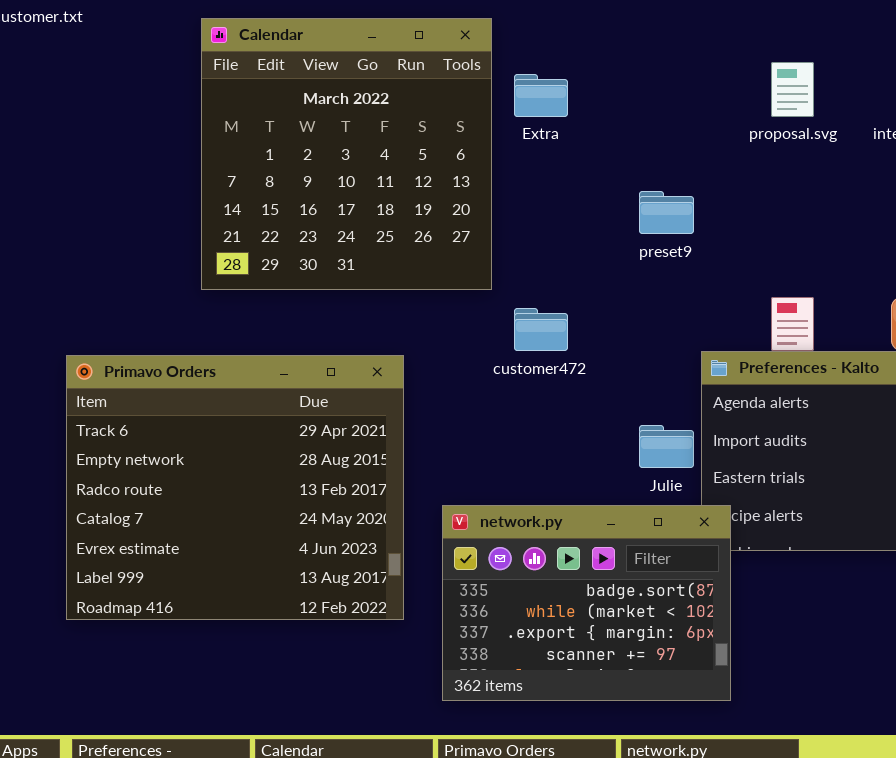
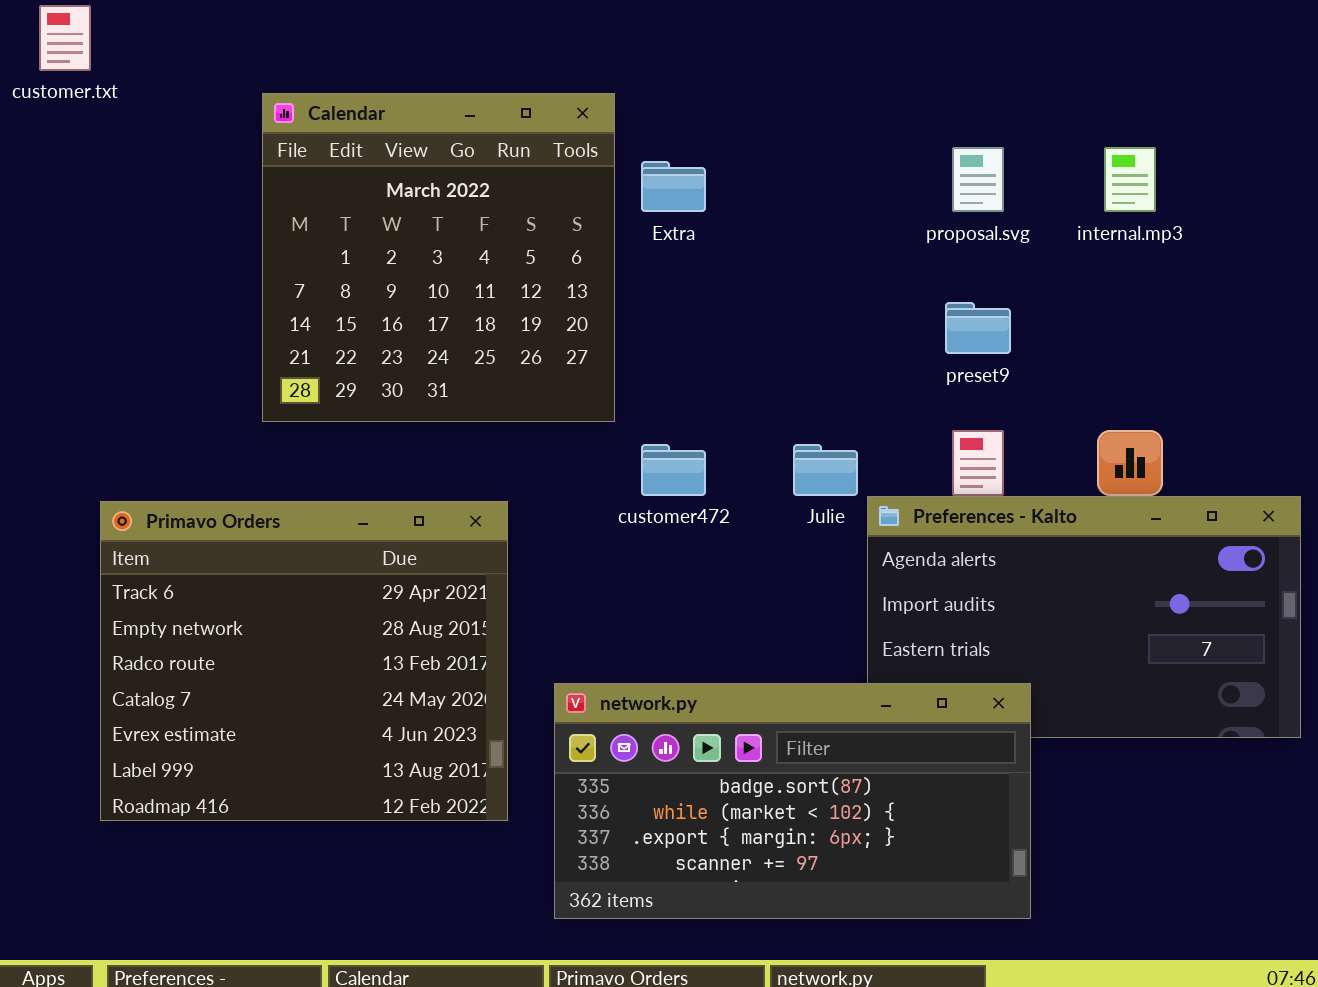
preset9: [639,191,694,234] -> [945,302,1011,354], moved
Julie: [639,425,694,468] -> [793,444,858,496], moved
network.py: [442,505,731,701] -> [554,683,1031,919], resized

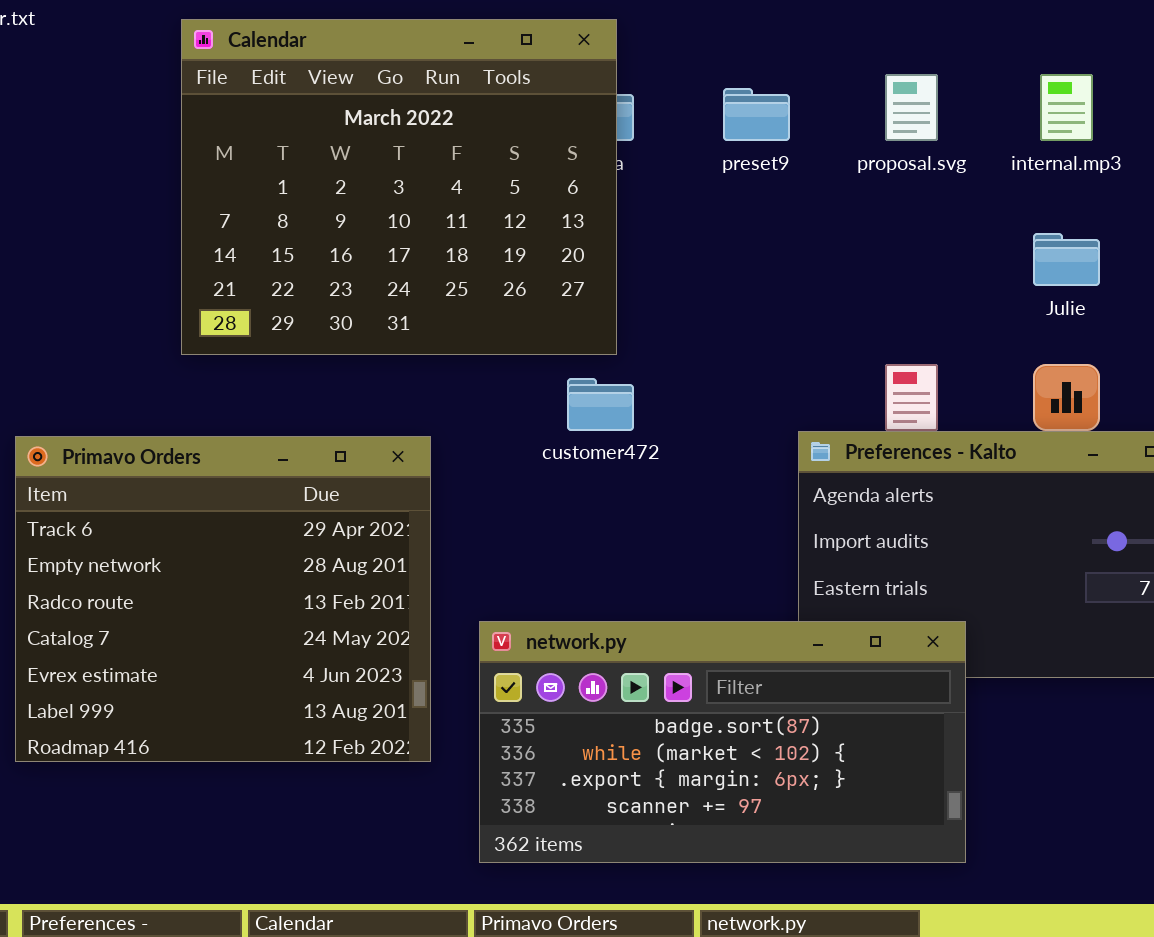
Calendar: [262,93,615,422] -> [181,19,617,355], resized
preset9: [945,302,1011,354] -> [723,88,790,141], moved
Julie: [793,444,858,496] -> [1033,233,1100,286], moved

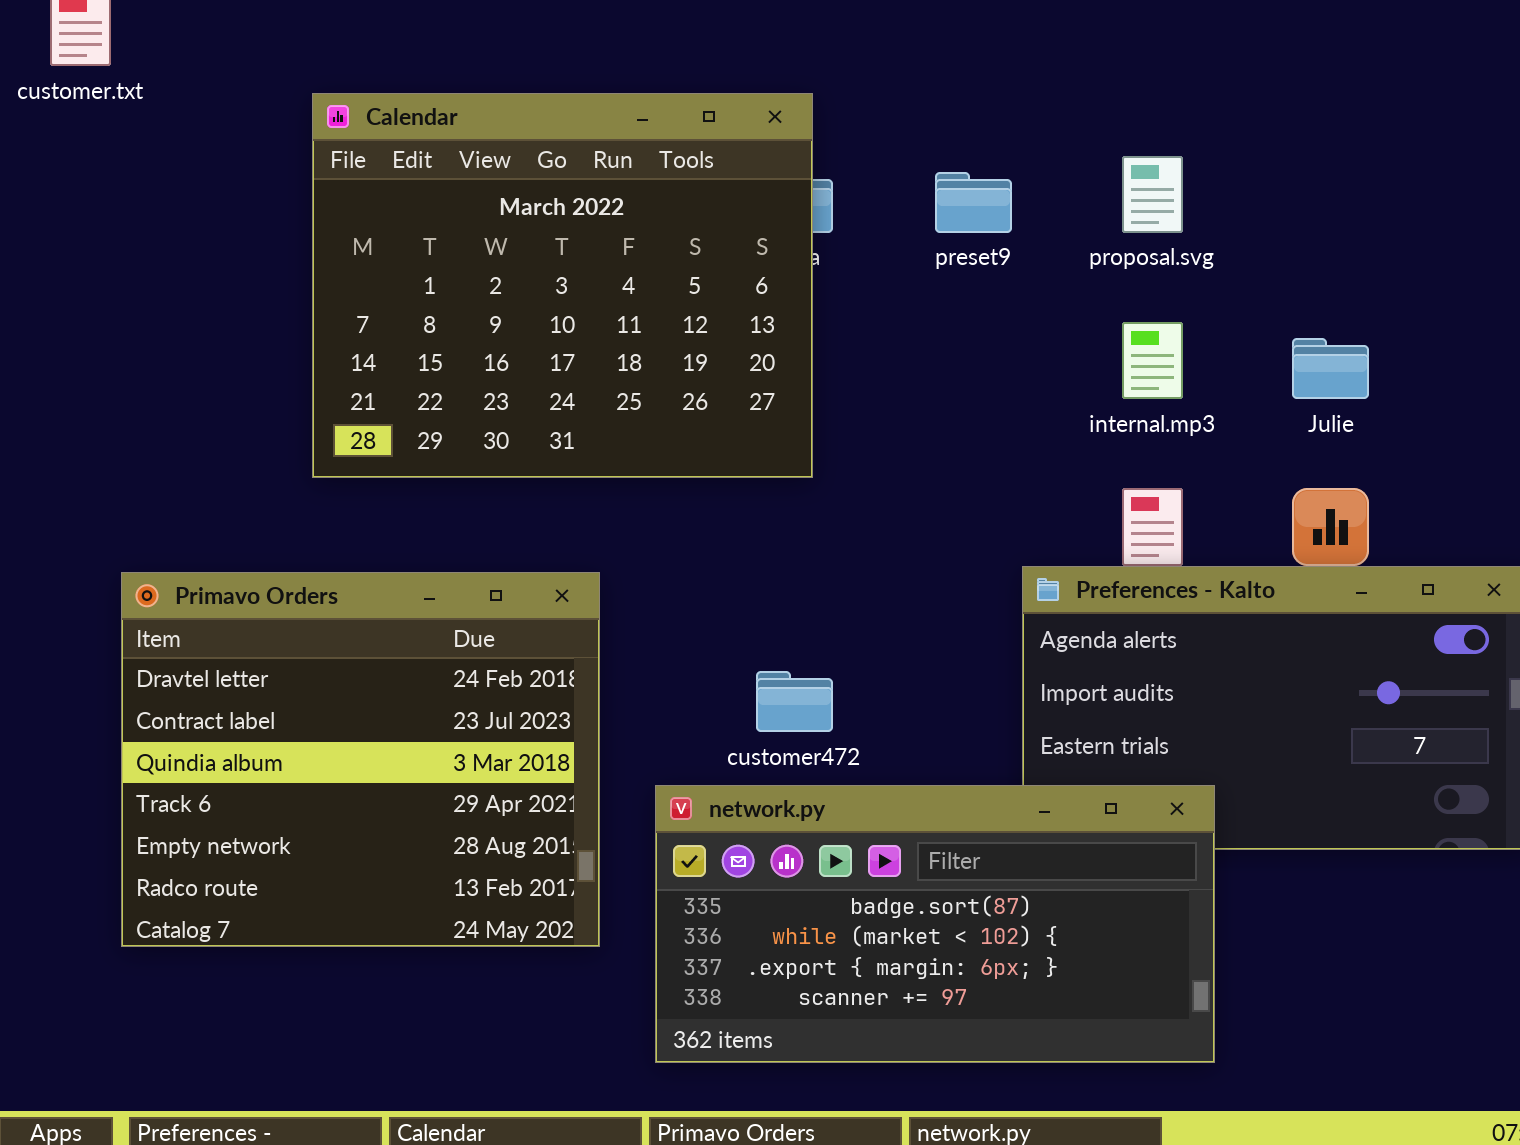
internal.mp3: [1040,74,1093,141] -> [1122,322,1183,399], moved
customer472: [567,378,634,431] -> [756,671,833,732], moved
Primavo Orders: [15,436,431,762] -> [121,572,600,947], scrolled up 3 rows

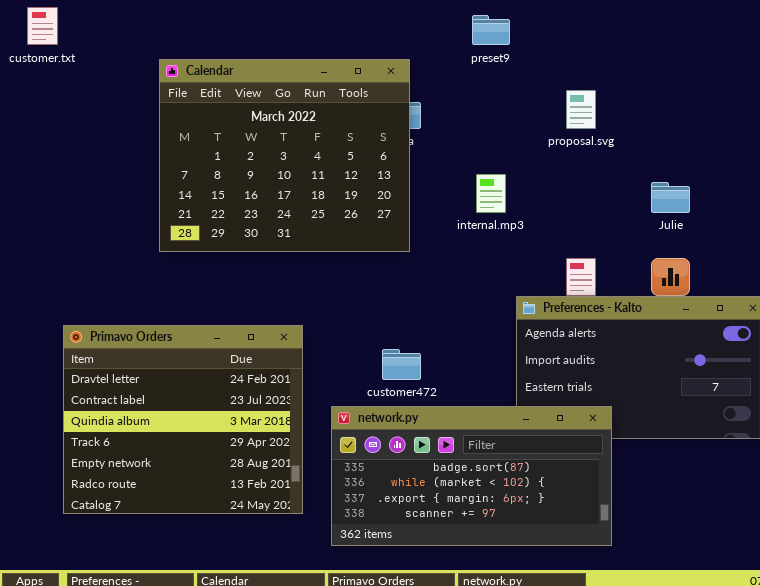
preset9: [935,172,1012,233] -> [472,15,510,45], moved
internal.mp3: [1122,322,1183,399] -> [476,174,506,213], moved
Primavo Orders: [121,572,600,947] -> [63,325,303,514], moved

